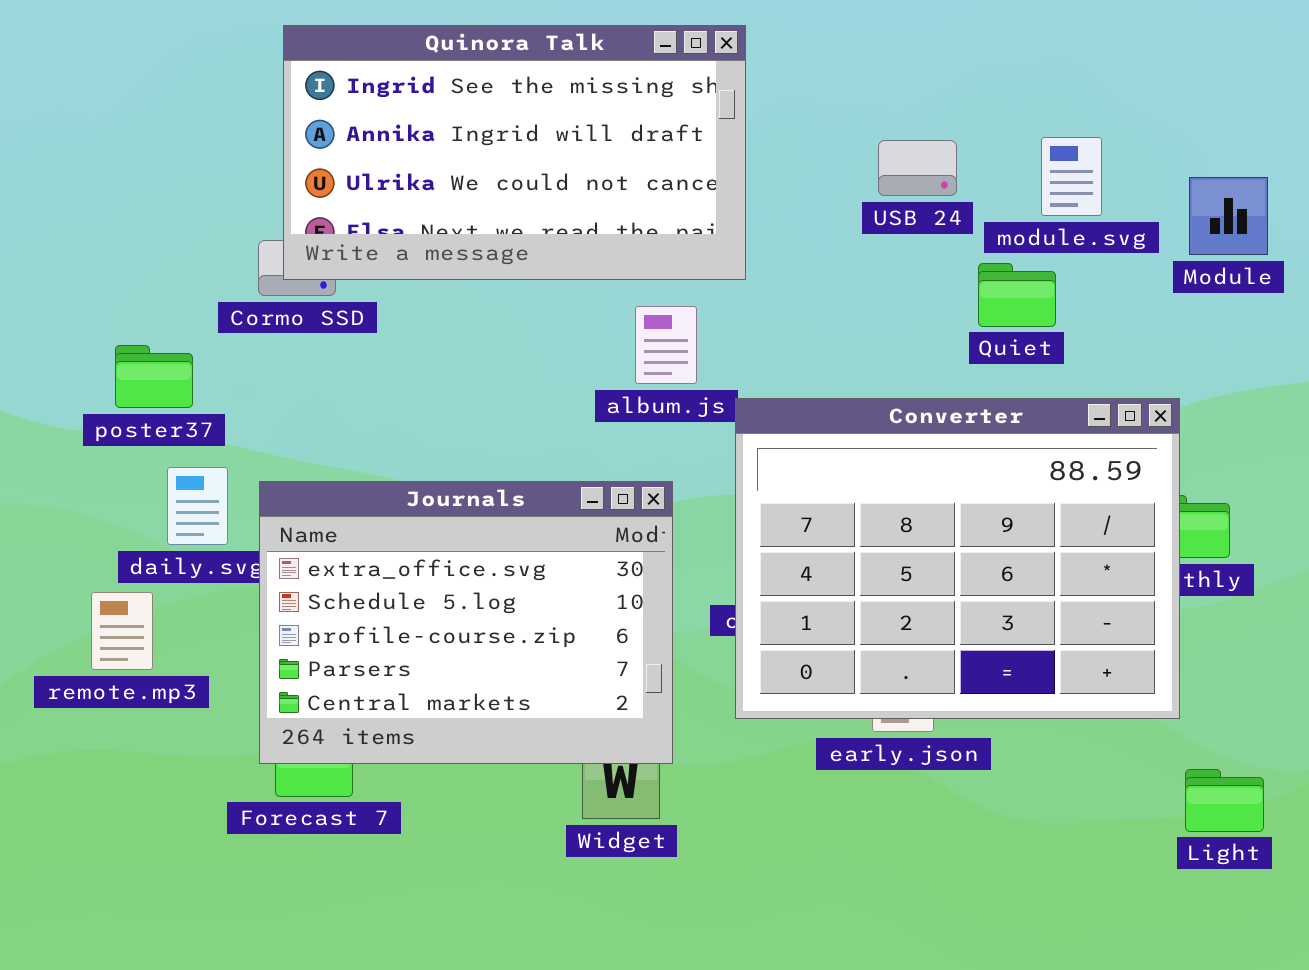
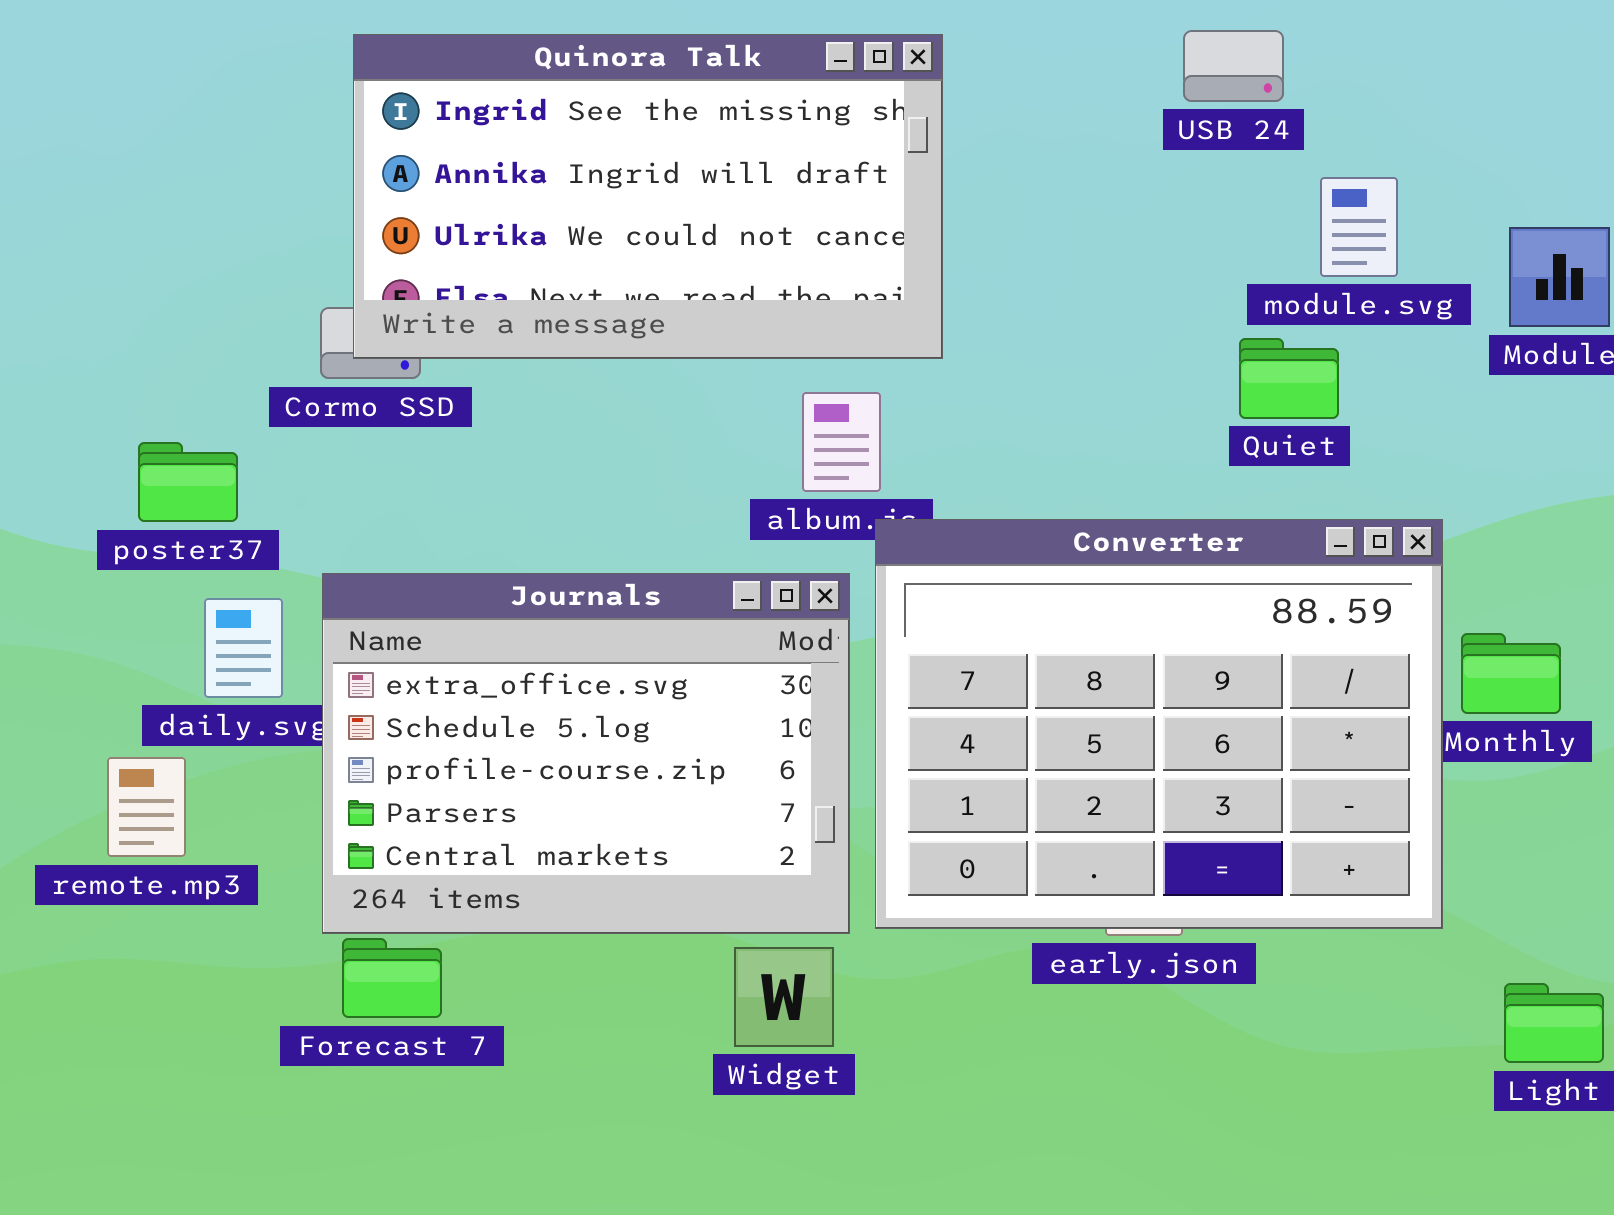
USB 24: [878,140,957,196] -> [1183,30,1284,102], moved
Converter: [735,398,1180,719] -> [875,519,1443,929], moved
Journals: [259,481,673,764] -> [322,573,850,934], moved

